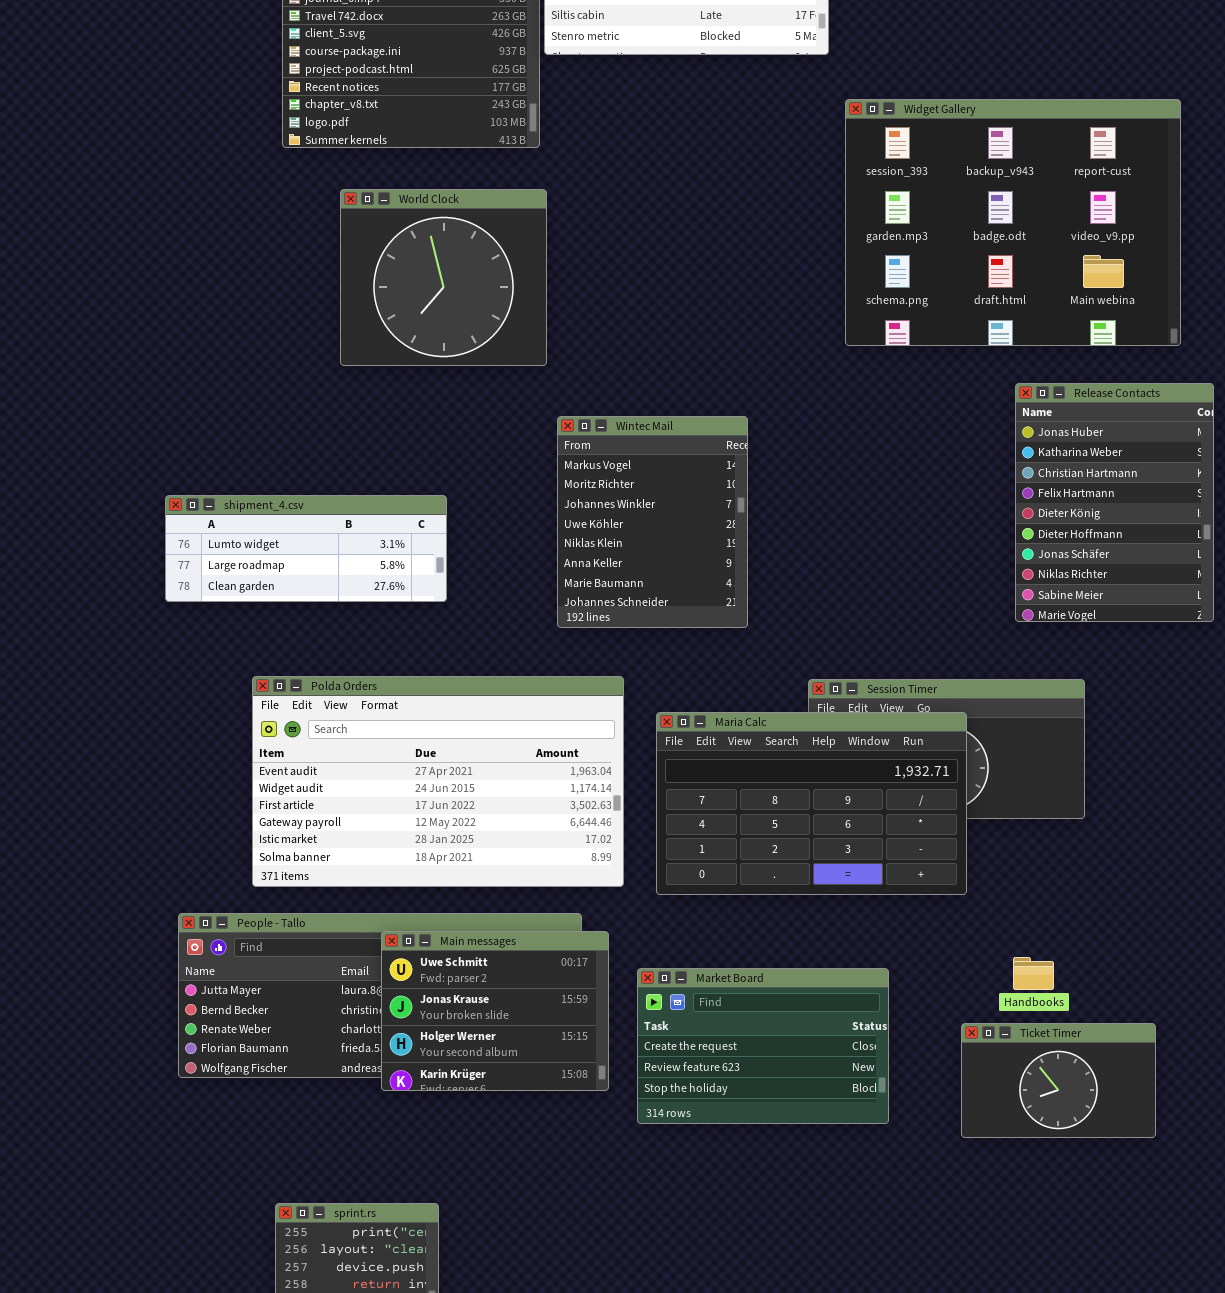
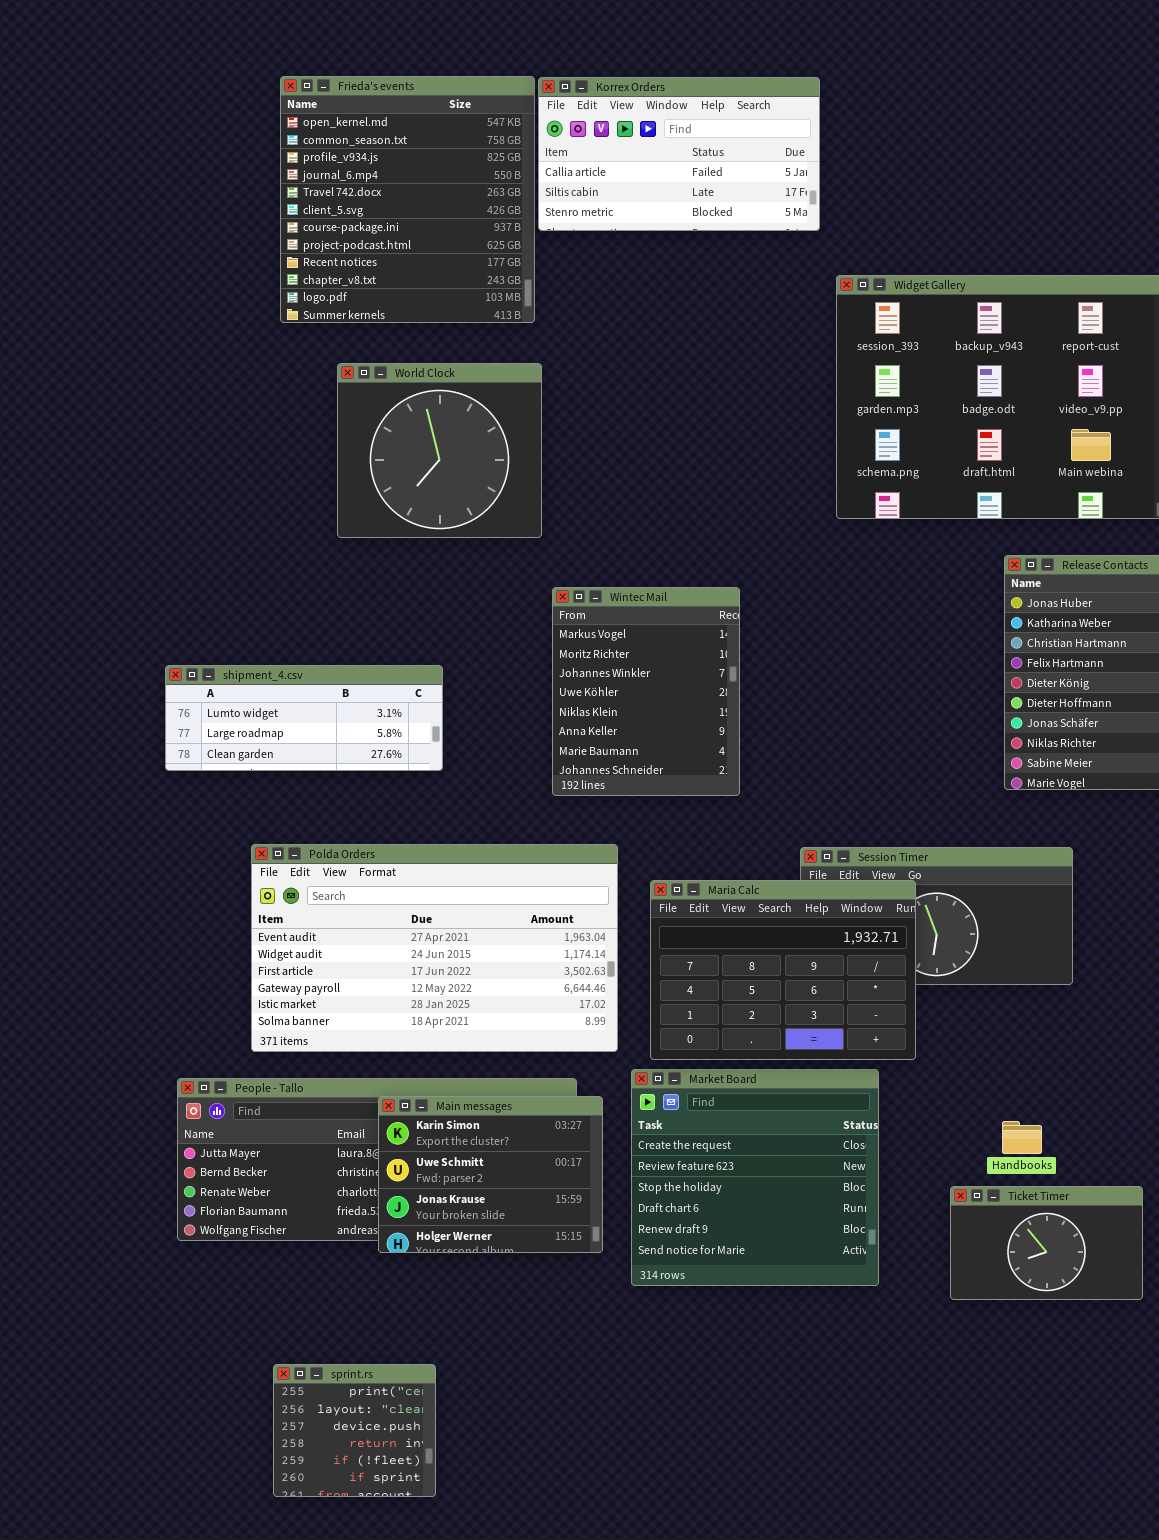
Maria Calc: [656,712,967,895] -> [650,880,916,1060], resized
Main messages: [381,931,609,1091] -> [378,1096,603,1253], scrolled up 1 row
Market Board: [637,968,889,1124] -> [631,1069,879,1286], resized

